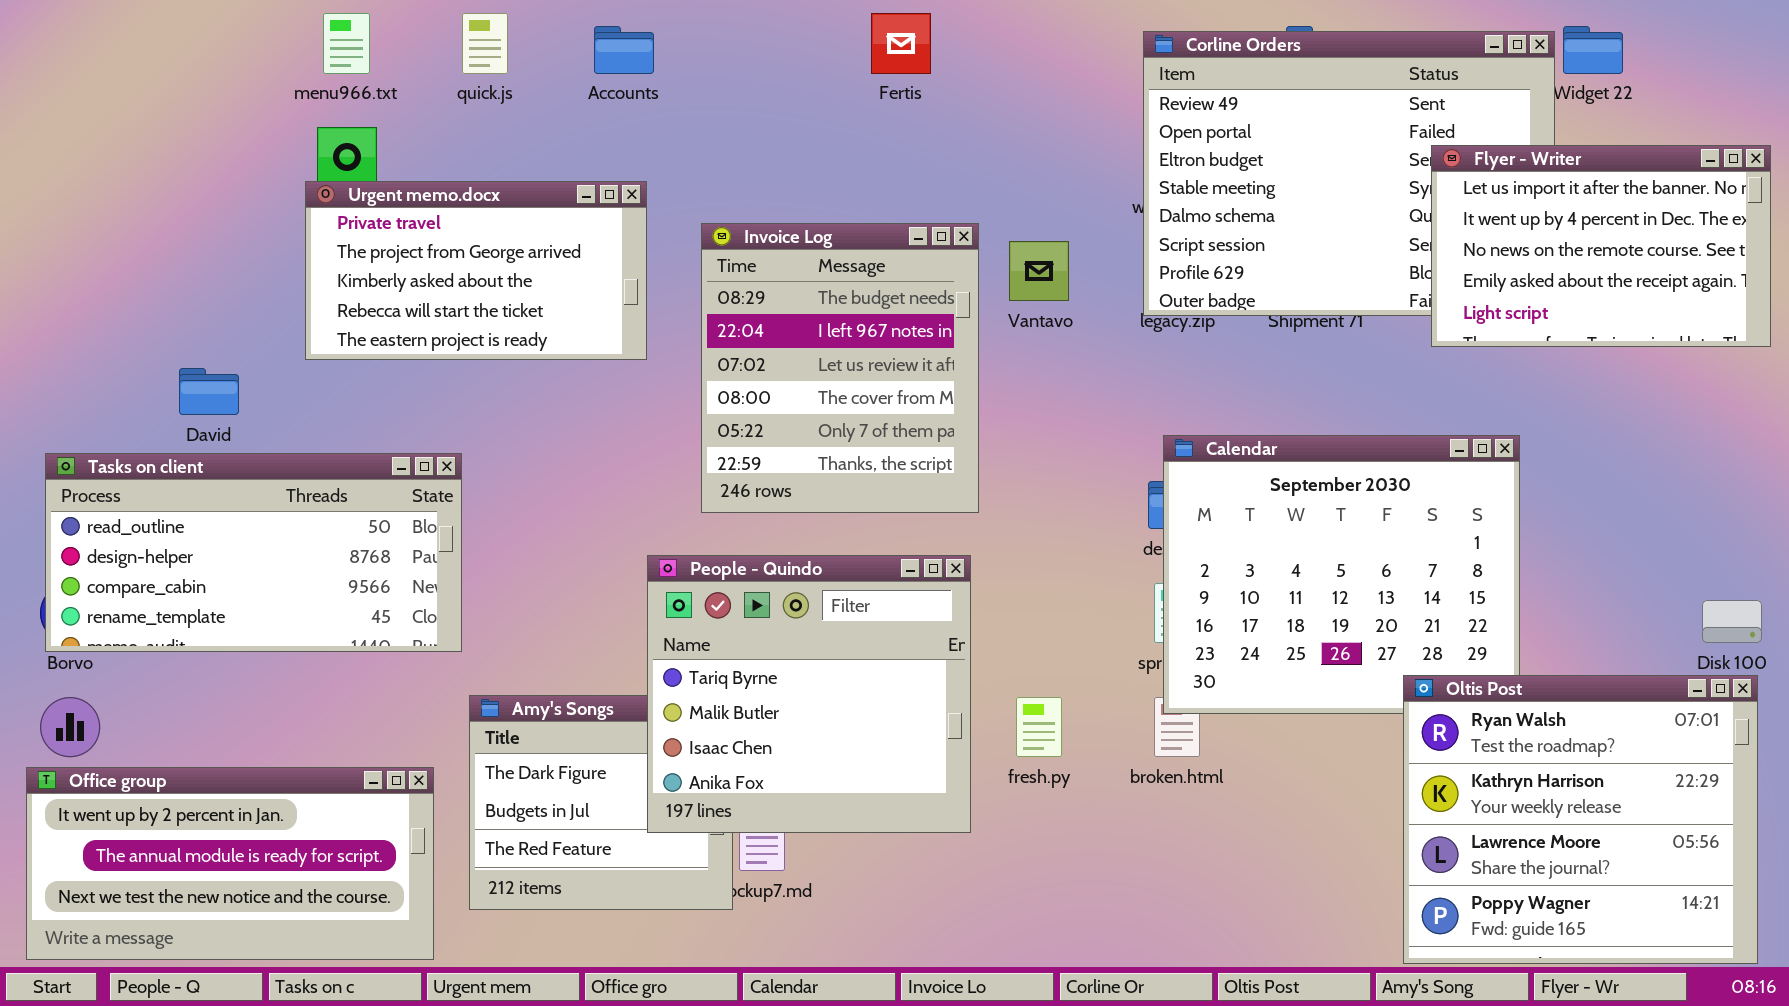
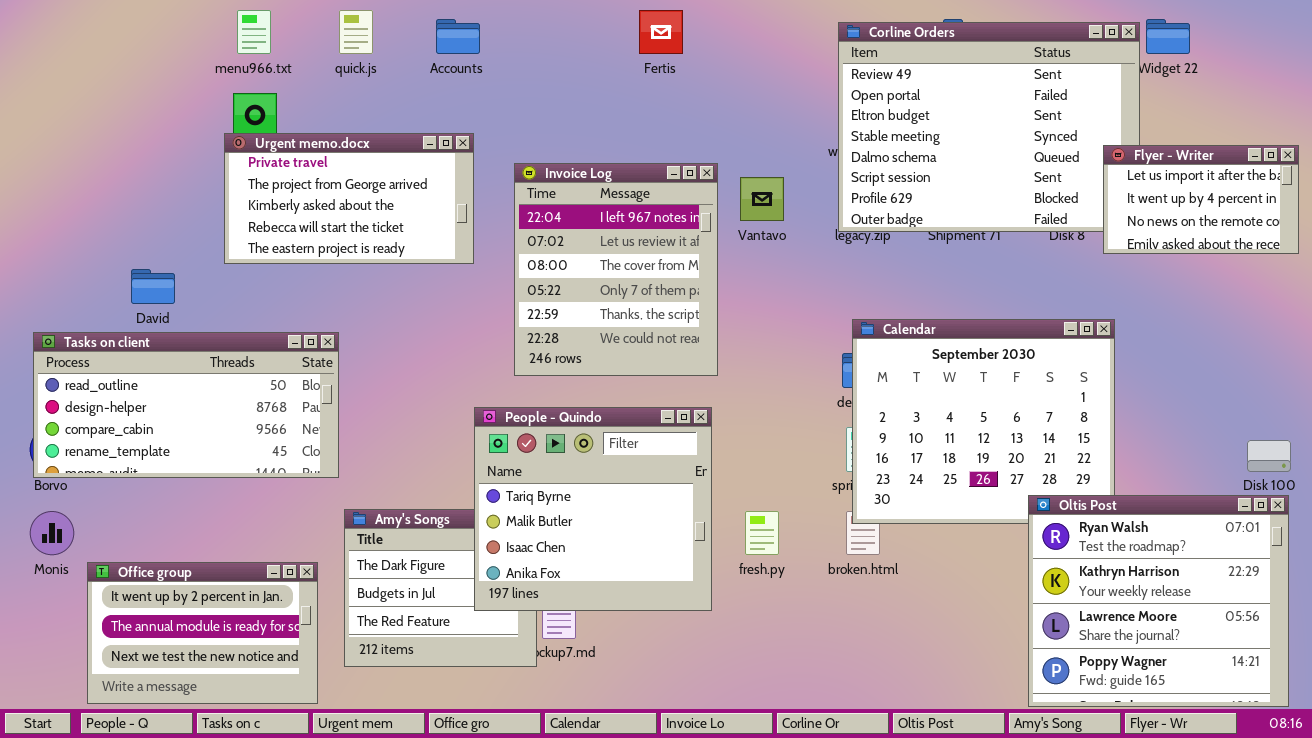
Flyer - Writer: [1431,145,1771,347] -> [1103,145,1299,254], resized
Invoice Log: [701,223,979,513] -> [514,163,718,376], scrolled down 1 row
Office group: [26,767,434,960] -> [87,562,318,704], resized

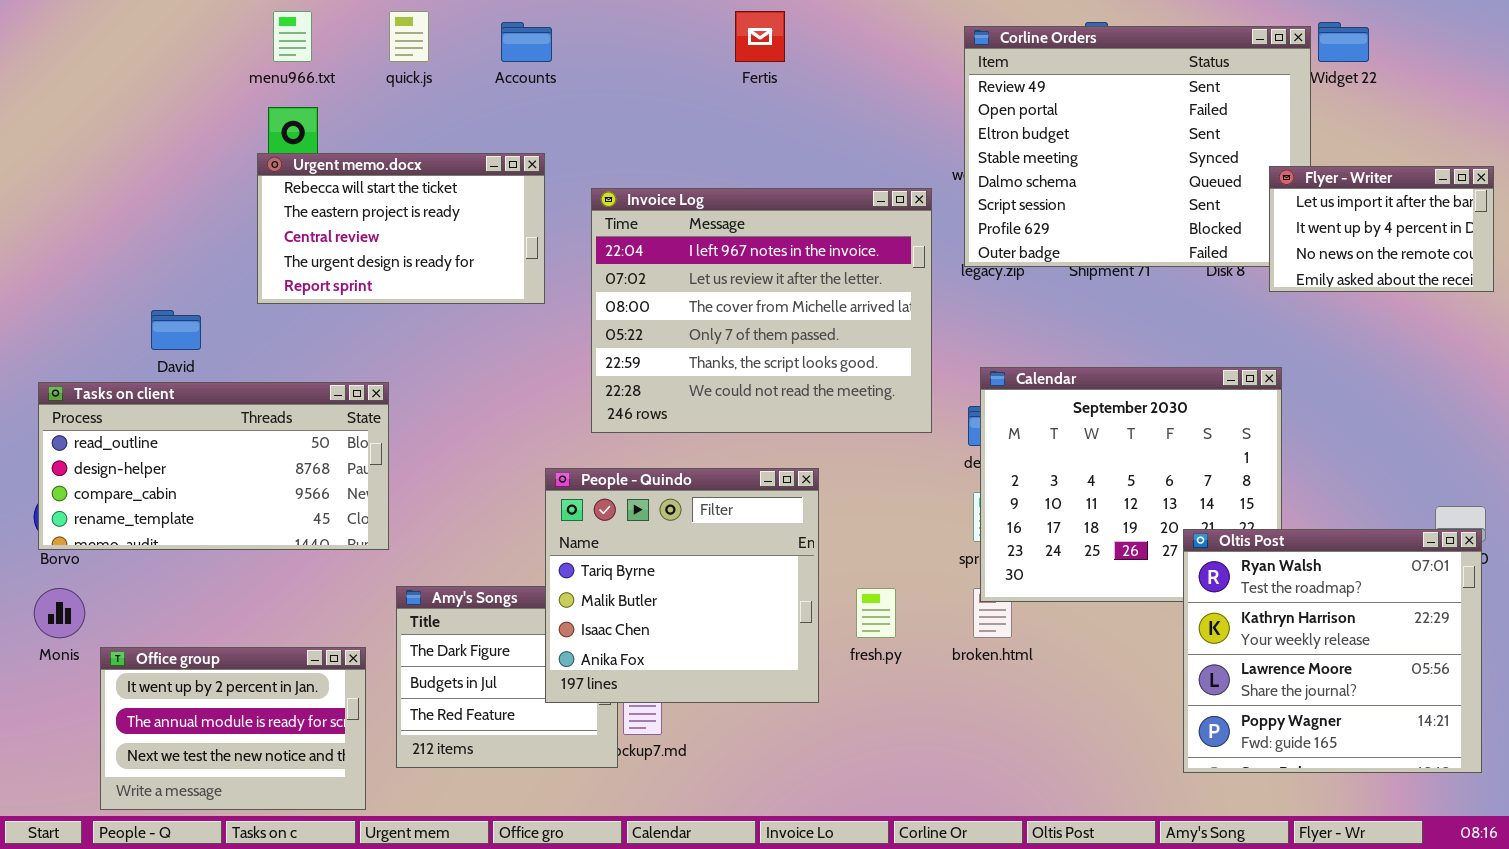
Urgent memo.docx: [224,133,474,264] -> [257,153,545,304], scrolled down 3 rows
Invoice Log: [514,163,718,376] -> [591,188,932,433], resized
Oltis Post: [1028,495,1289,707] -> [1183,529,1482,773], moved

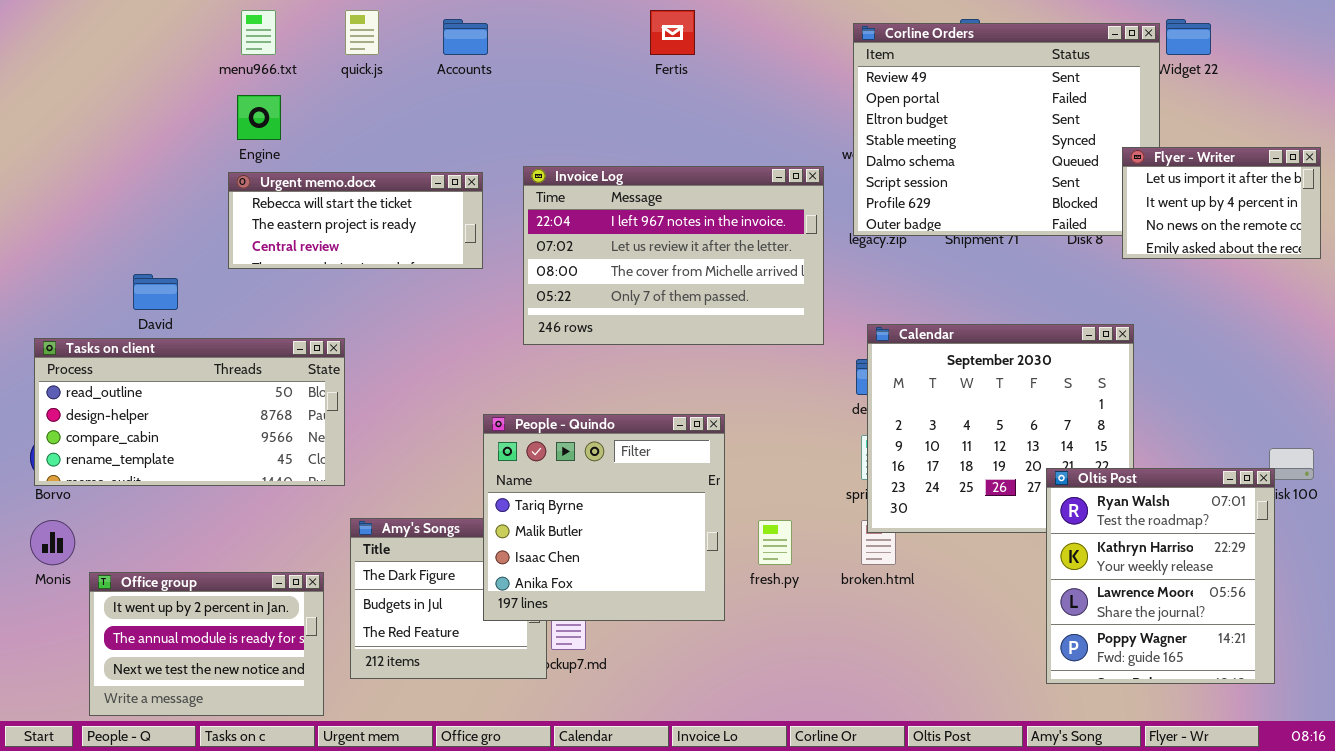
Urgent memo.docx: [257,153,545,304] -> [228,172,483,269], resized
Invoice Log: [591,188,932,433] -> [523,166,824,345], resized
Oltis Post: [1183,529,1482,773] -> [1046,468,1275,684], resized

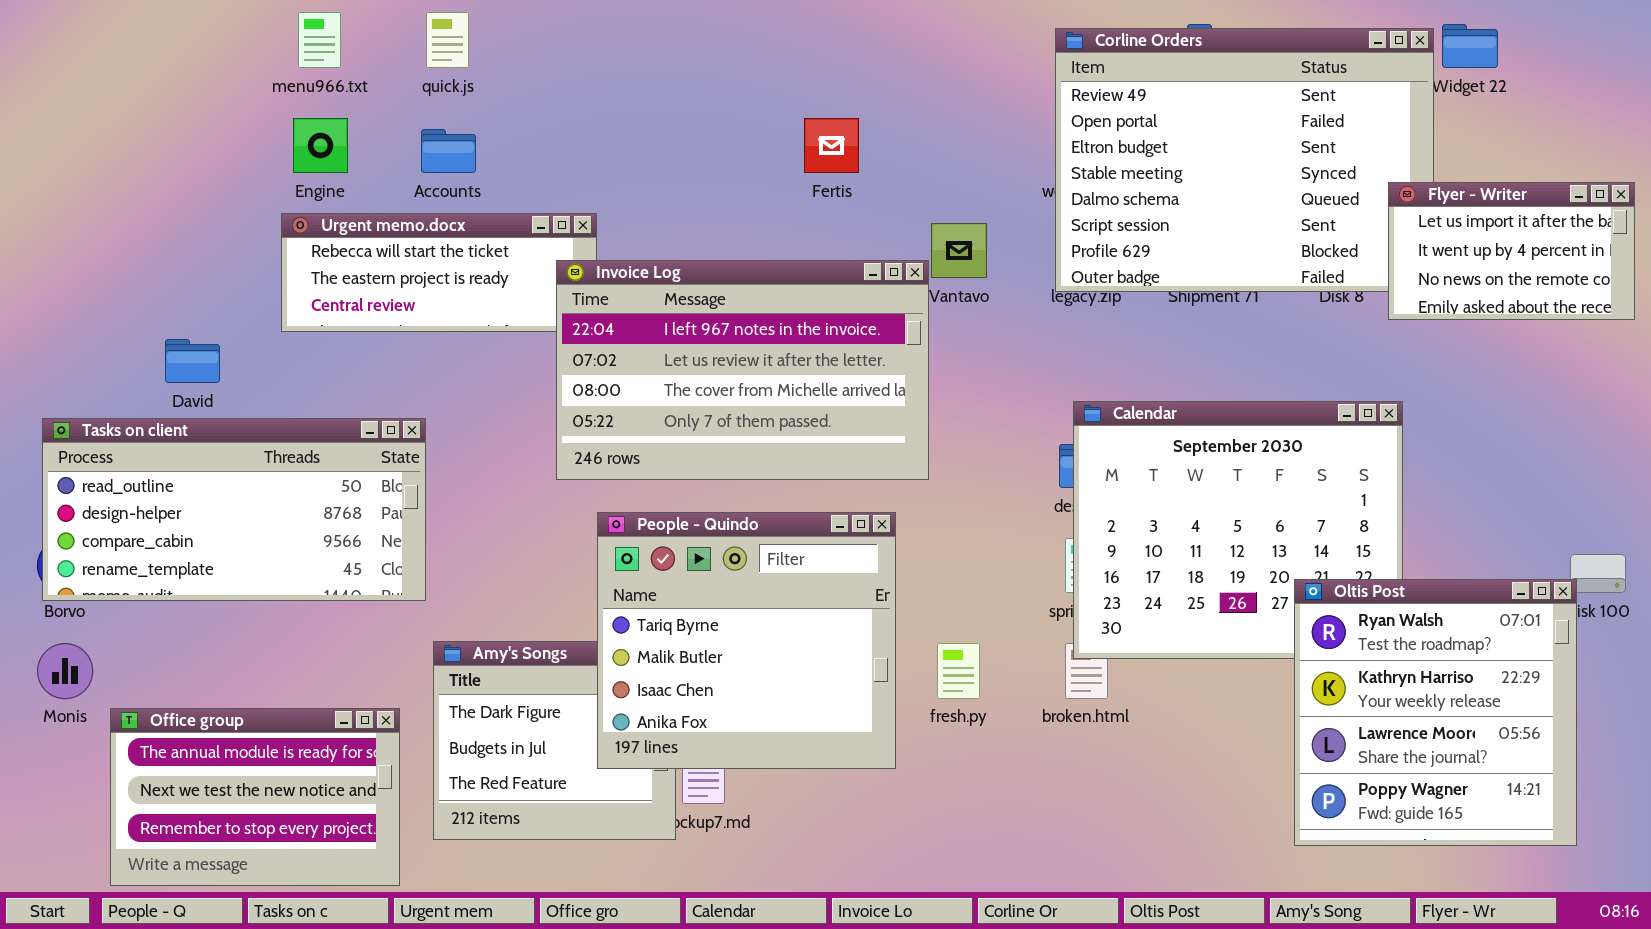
Fertis: [650,10,695,55] -> [804,118,859,173], moved
Accounts: [443,19,488,55] -> [421,129,476,173], moved
Invoice Log: [523,166,824,345] -> [556,260,929,480], moved
Office group: [89,572,324,716] -> [110,708,400,886], scrolled down 1 row

